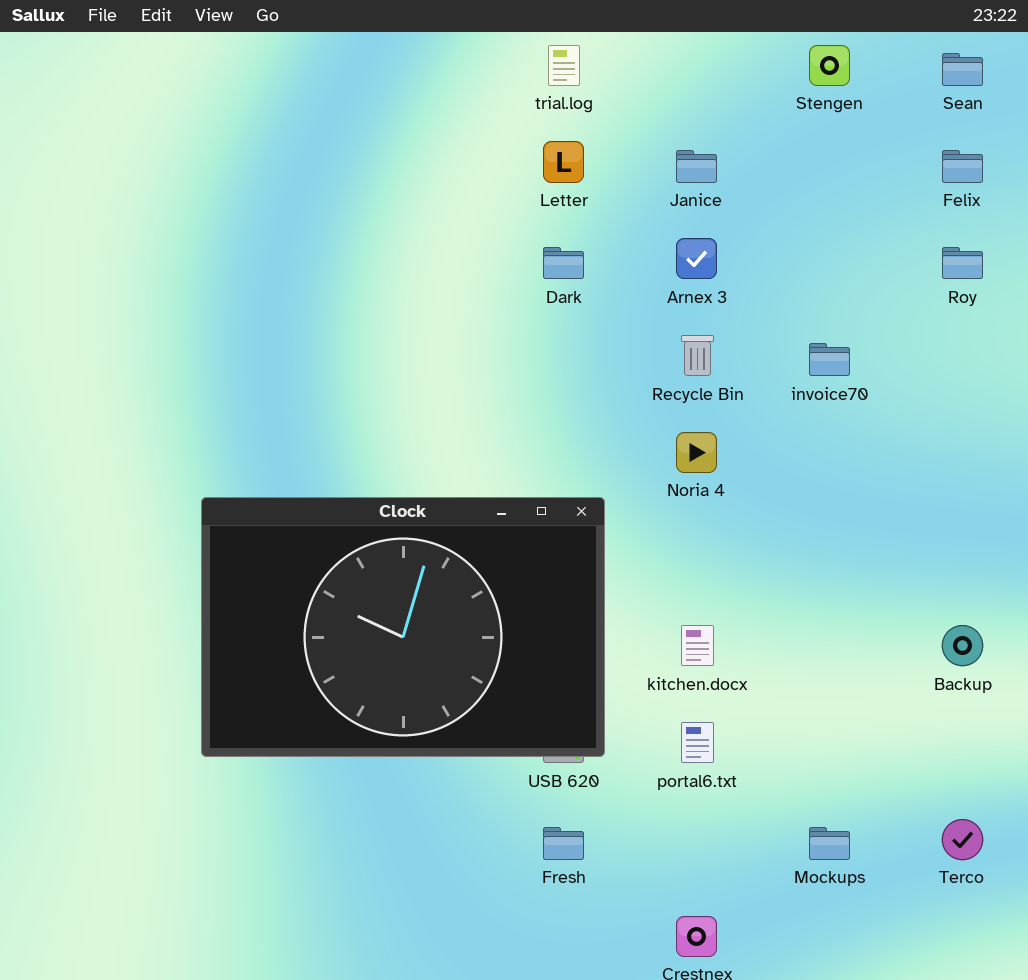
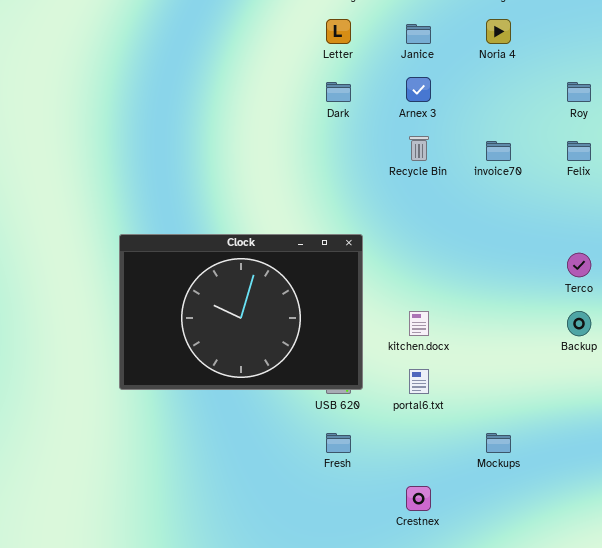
Felix: [942,150,983,183] -> [567,141,591,161], moved
Noria 4: [676,432,717,473] -> [486,19,511,44], moved
Terco: [942,819,983,860] -> [567,253,591,277], moved

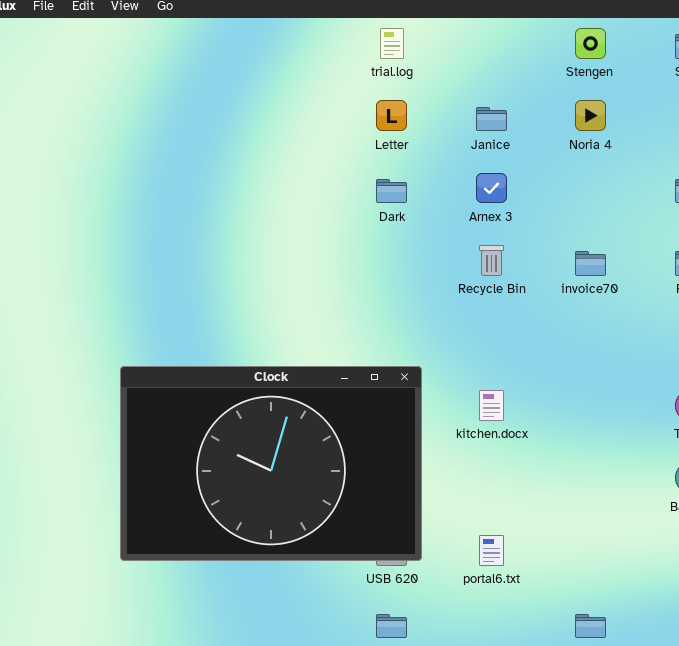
kitchen.docx: [409,311,429,336] -> [479,390,504,421], moved

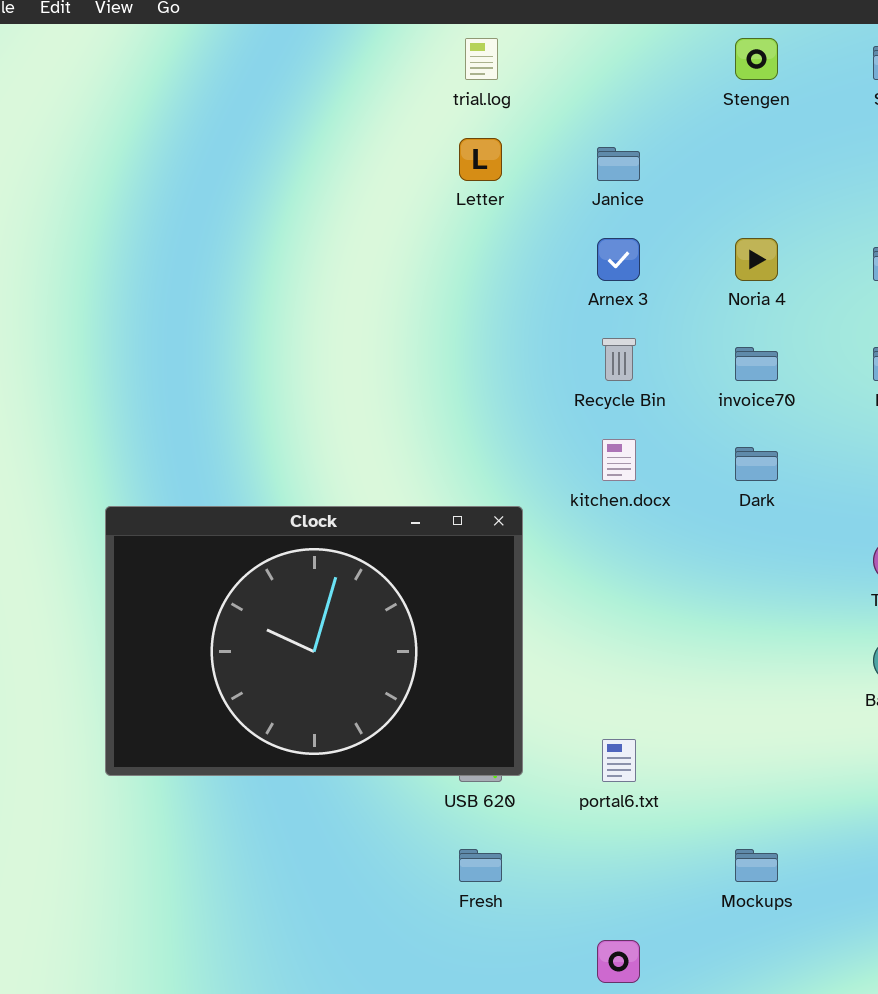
Noria 4: [575,100,606,131] -> [735,238,778,281], moved
Dark: [376,179,407,203] -> [735,447,778,481], moved
kitchen.docx: [479,390,504,421] -> [602,439,636,481], moved

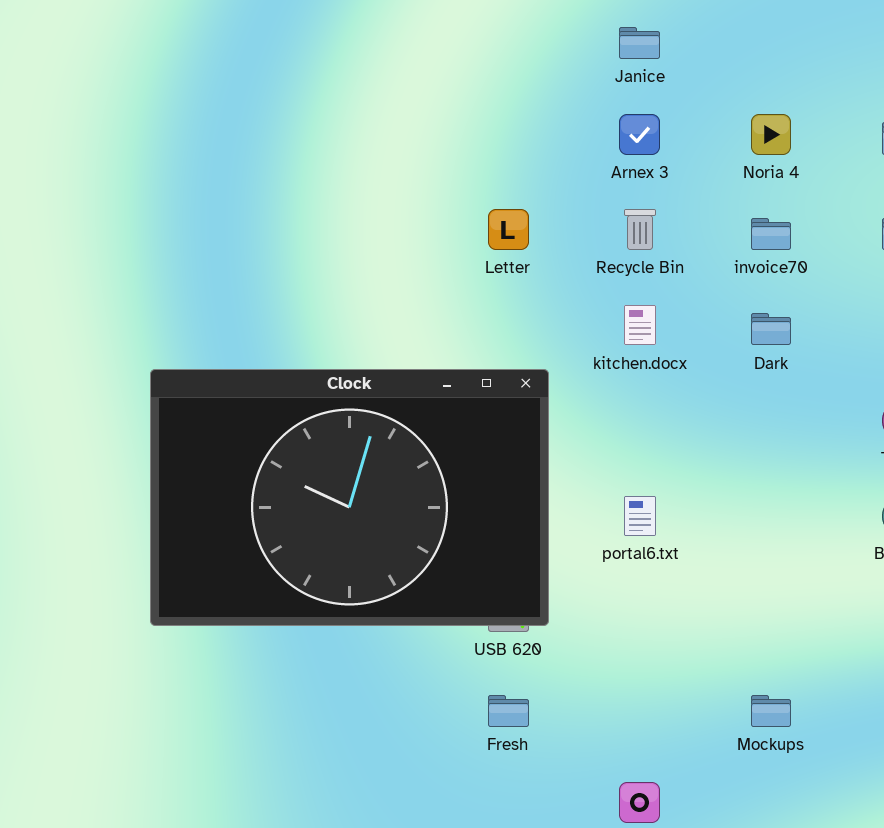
Letter: [459,138,502,181] -> [488,209,529,250], moved
portal6.txt: [602,739,636,782] -> [624,496,656,536], moved

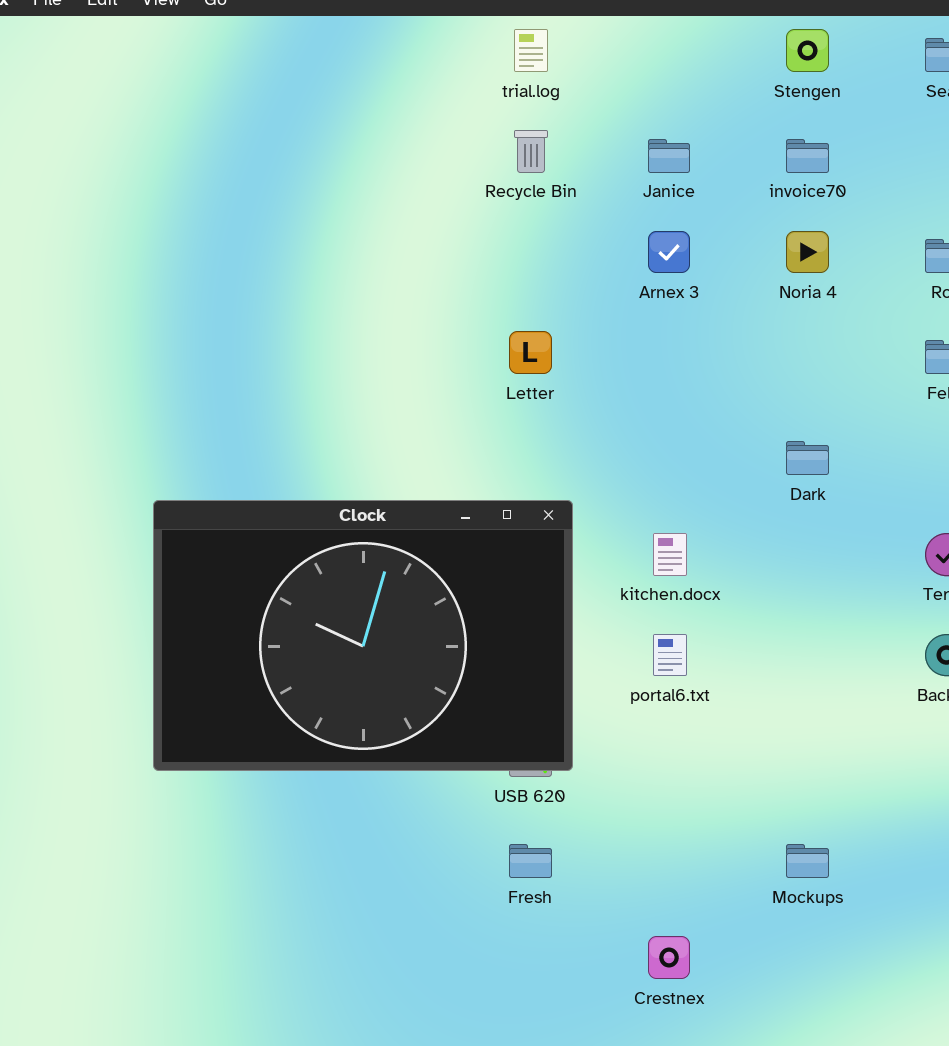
Recycle Bin: [624,209,656,250] -> [514,130,548,173], moved
invoice70: [751,218,791,250] -> [786,139,829,173], moved
kitchen.docx: [624,305,656,345] -> [653,533,687,576], moved

